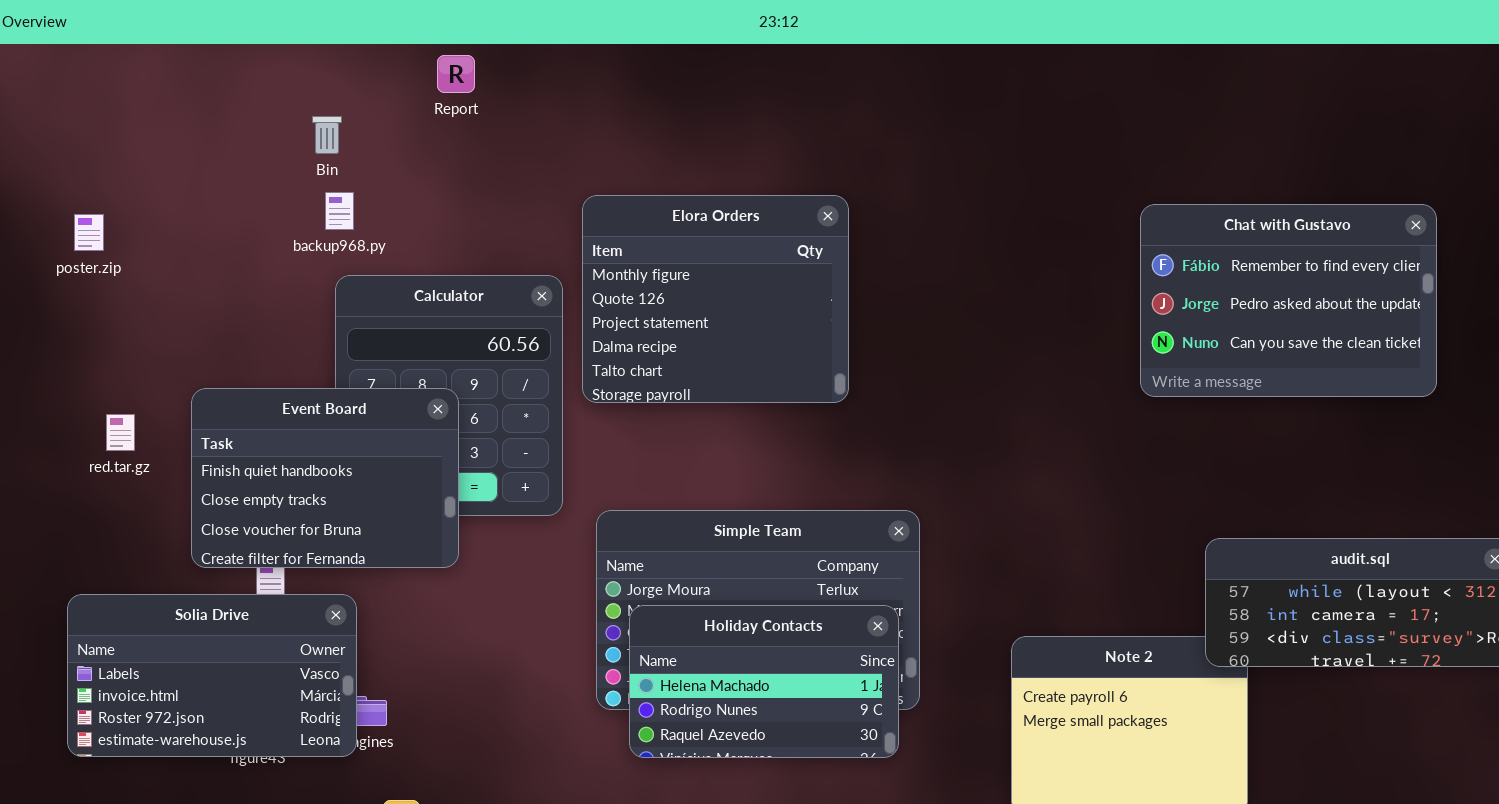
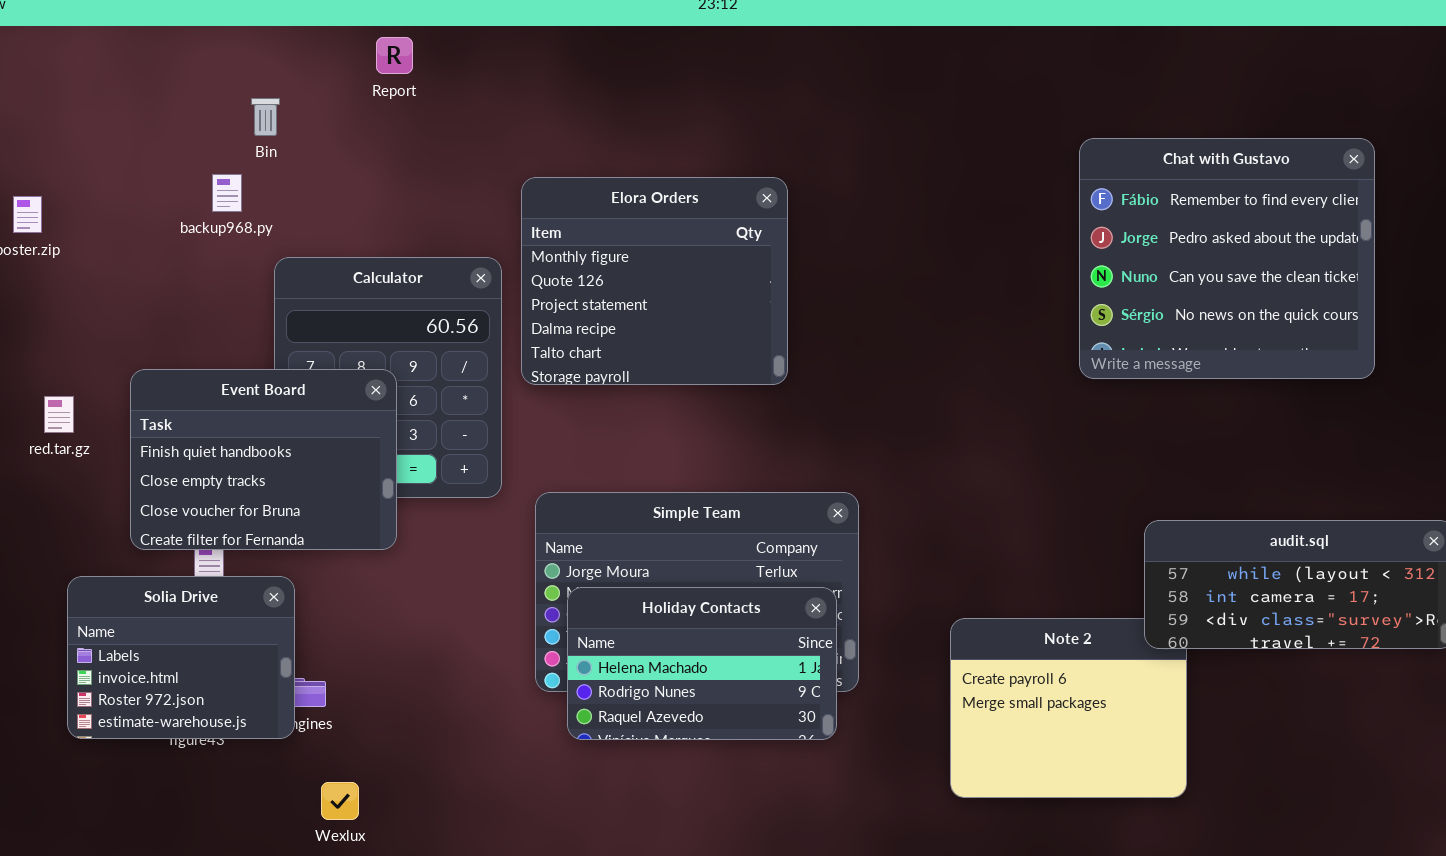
backup968.py: [325,192,354,230] -> [212,174,242,212], moved
Chat with Gustavo: [1140,204,1437,397] -> [1079,138,1375,379], resized
Solia Drive: [67,594,357,757] -> [67,576,295,739], resized

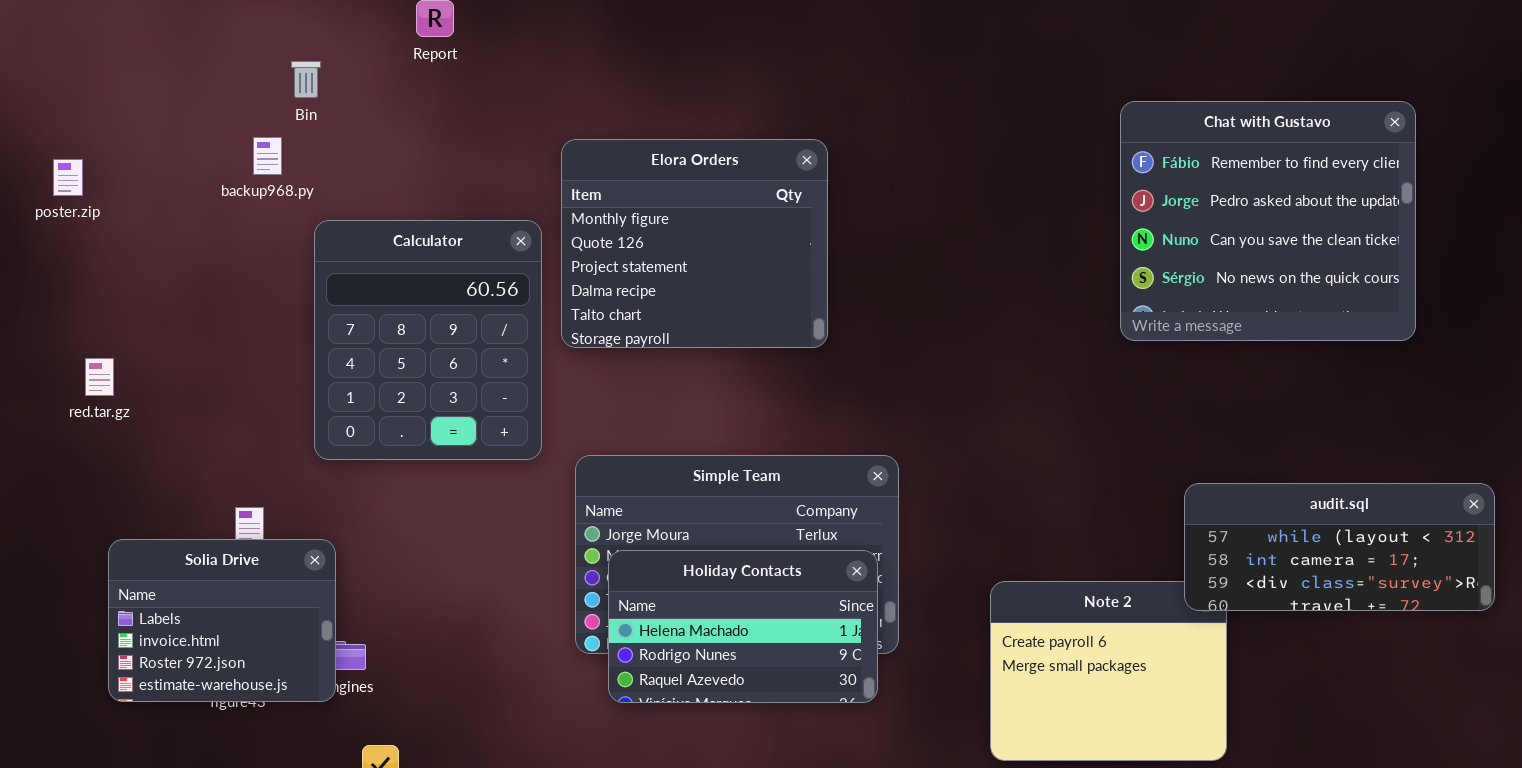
Event Board: [130,369,397,550] -> none, closed

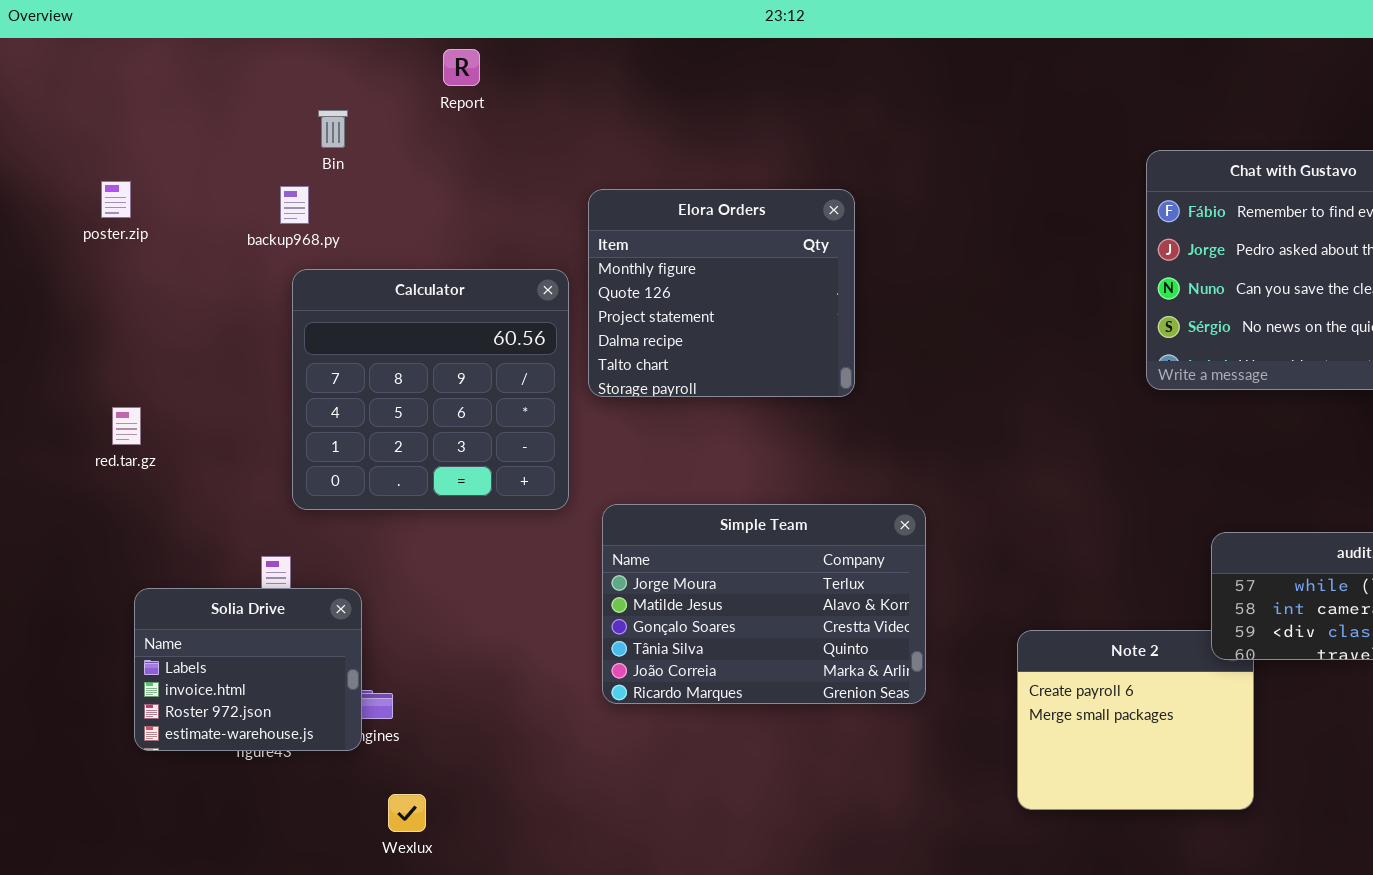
poster.zip: [53,159,83,196] -> [101,181,131,218], moved
Calculator: [314,220,542,460] -> [292,269,569,510], resized
Holiday Contacts: [608,550,878,703] -> none, closed

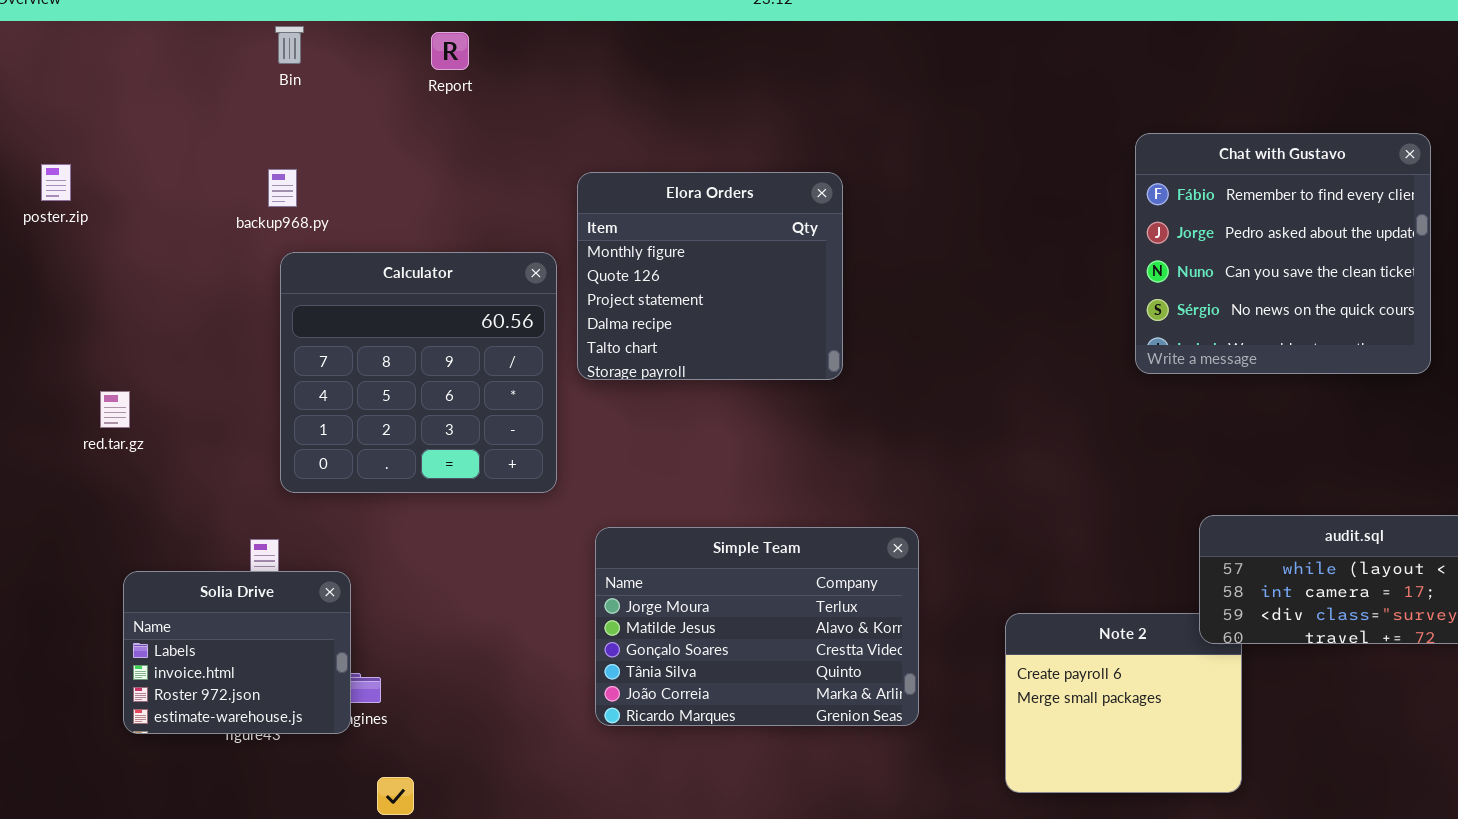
Bin: [318,110,348,148] -> [275,26,304,64], moved
poster.zip: [101,181,131,218] -> [41,164,71,201], moved
Simple Team: [602,504,926,704] -> [595,527,919,726], moved

